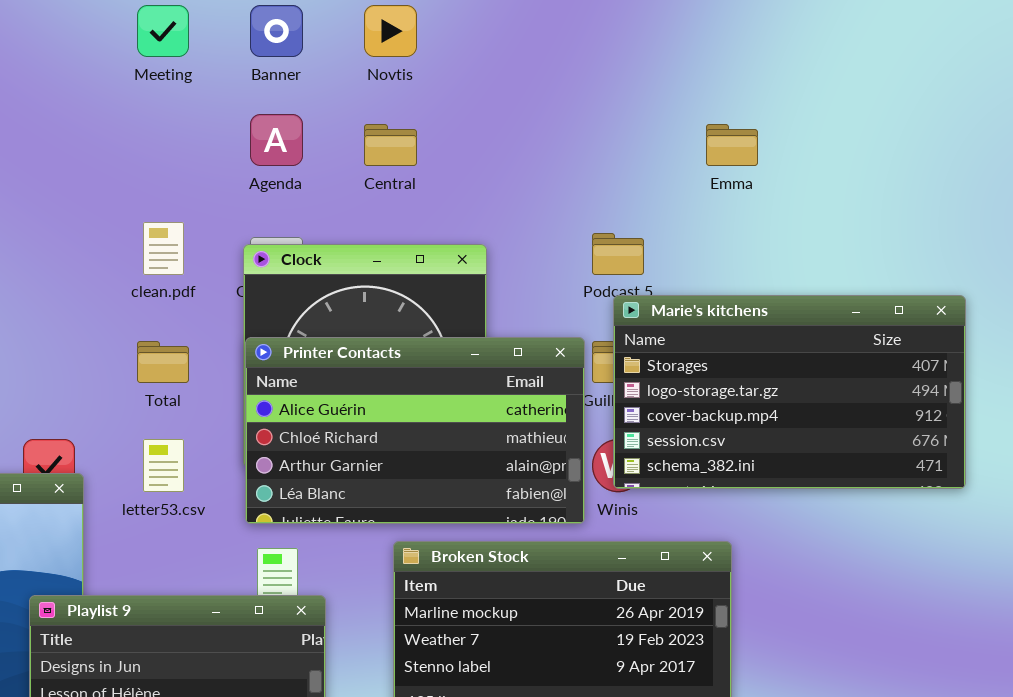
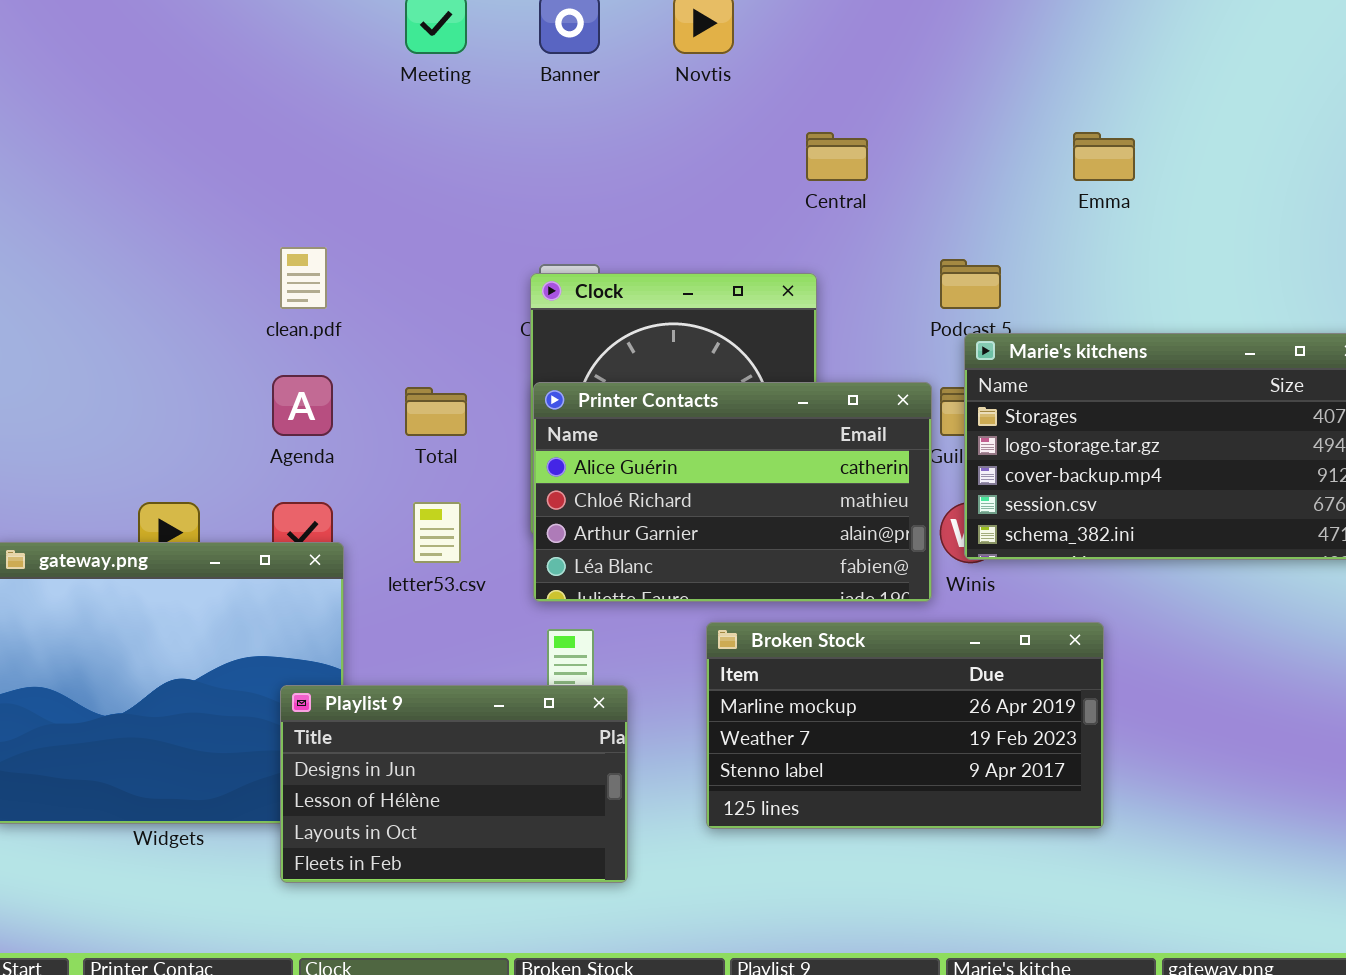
Agenda: [250,114,303,166] -> [272,375,333,436], moved
Central: [364,124,417,166] -> [806,132,868,181], moved
clean.pdf: [143,222,184,275] -> [280,247,327,309], moved

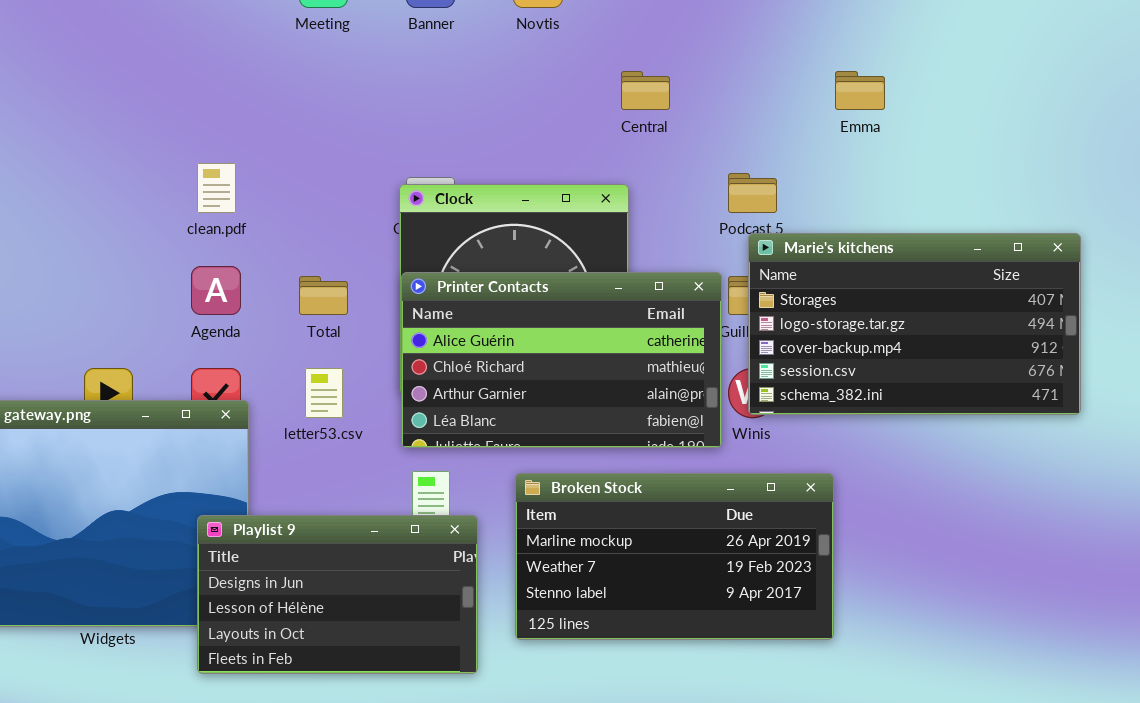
Broken Stock: [706,622,1104,829] -> [515,473,834,640], moved

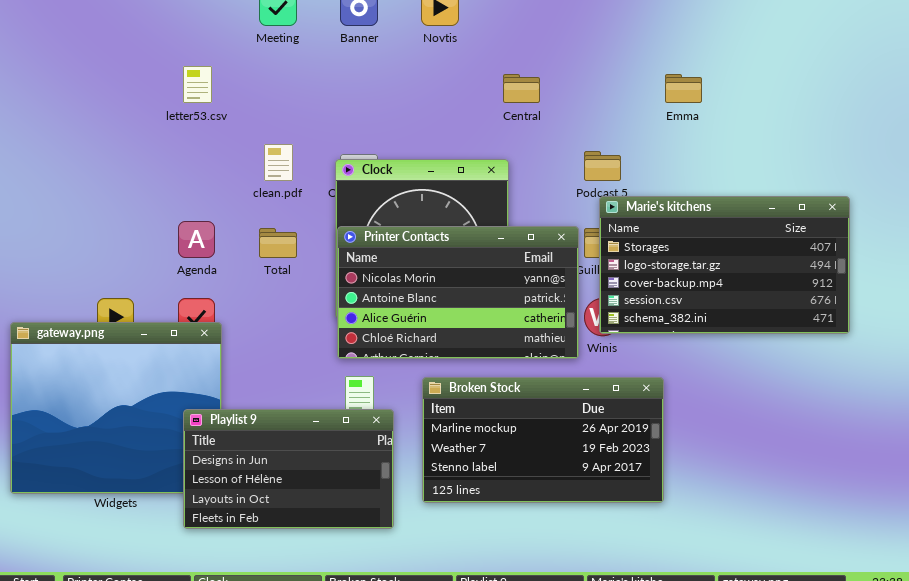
clean.pdf: [197,163,236,213] -> [264,144,293,181], moved
Printer Contacts: [401,272,722,448] -> [337,226,579,359], scrolled up 2 rows
letter53.csv: [305,368,343,418] -> [183,66,212,103], moved

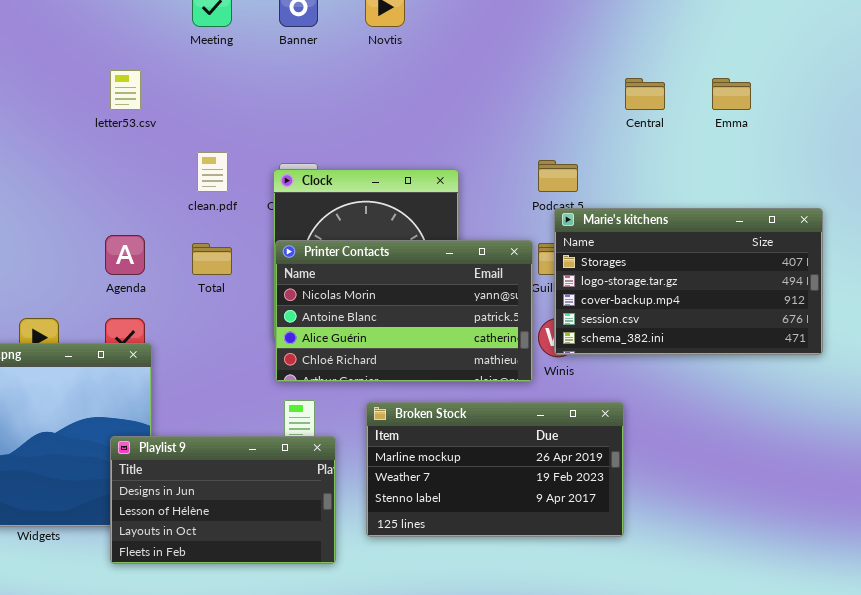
Central: [503,74,540,103] -> [625,78,665,110], moved
Emma: [665,74,702,103] -> [712,78,751,110], moved

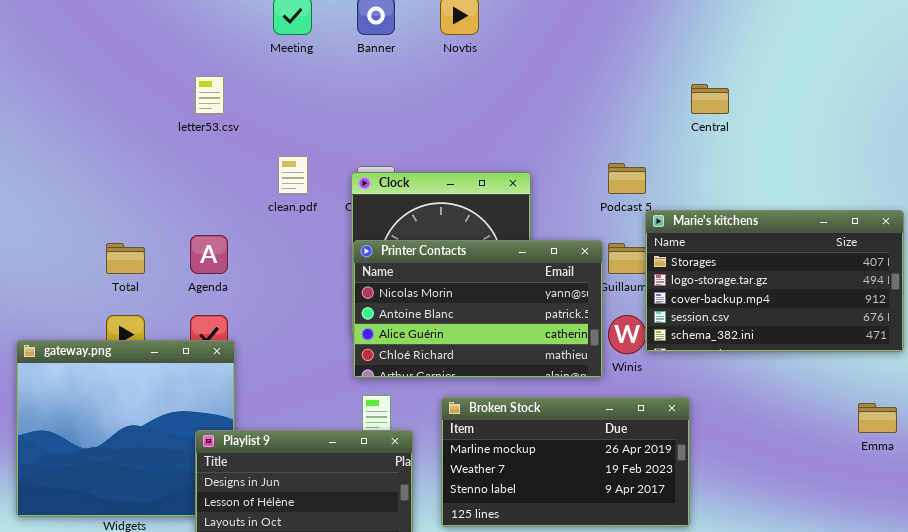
Emma: [712,78,751,110] -> [858,403,897,433], moved
Marie's kitchens: [554,208,823,355] -> [645,210,904,352], moved
Total: [192,243,232,275] -> [106,243,145,274], moved

